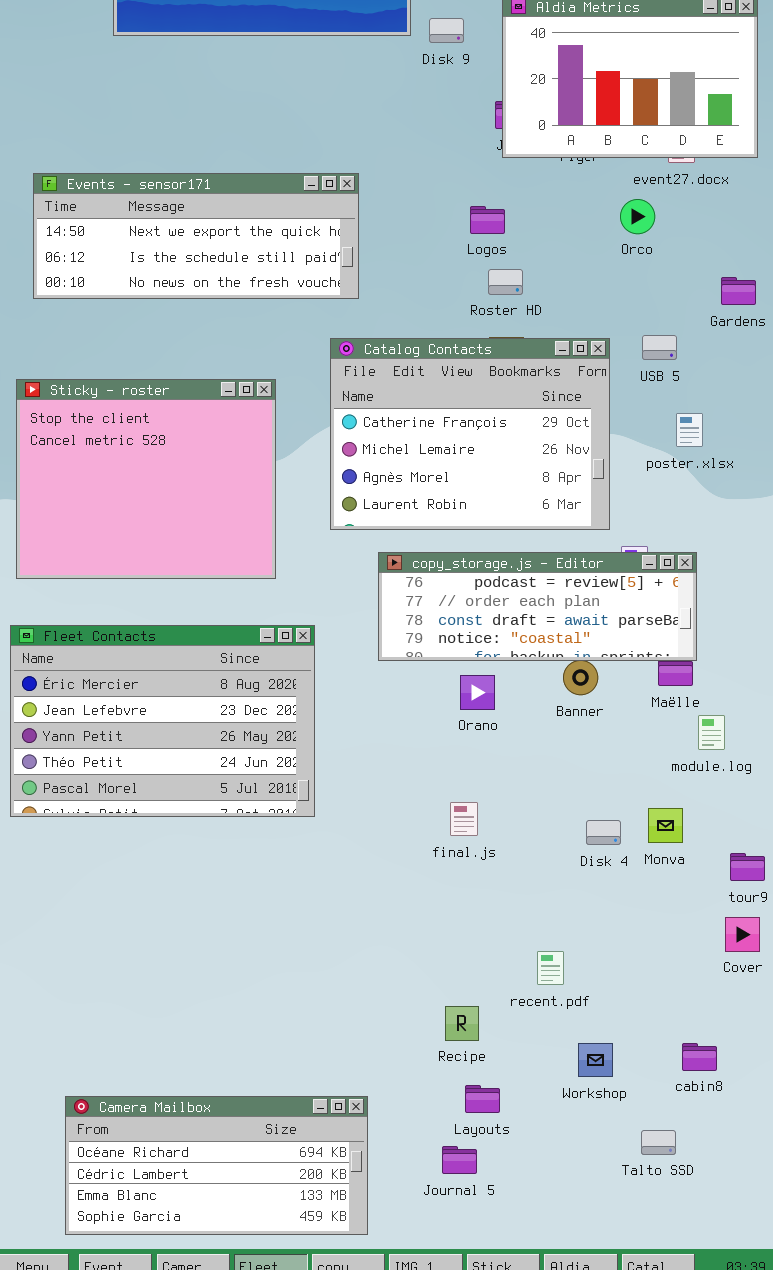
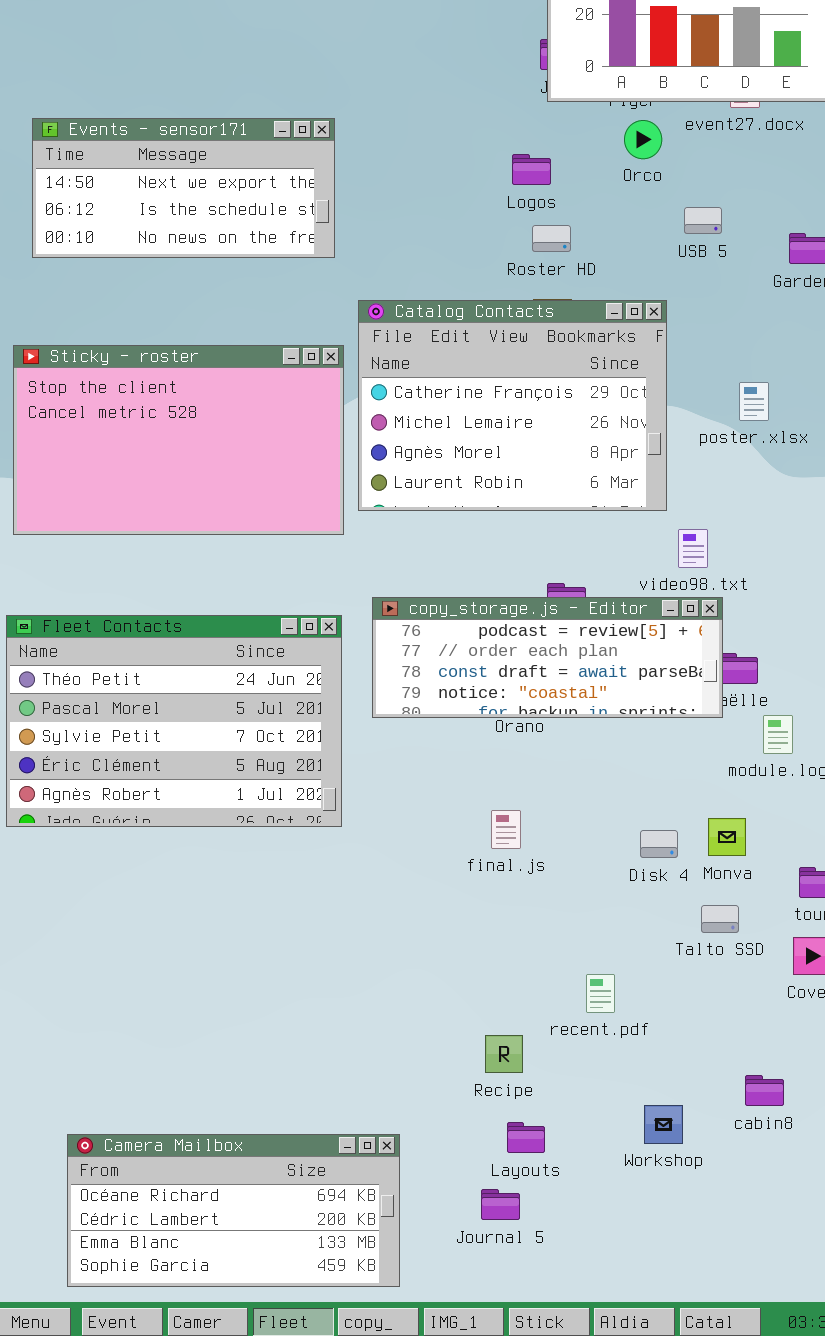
Events - sensor171: [33,173,359,299] -> [32,118,335,258], resized
Orco: [620,199,655,234] -> [624,120,662,159], moved
USB 5: [642,335,677,360] -> [684,207,722,234], moved
Sticky - roster: [16,379,276,579] -> [13,345,344,535], resized
copy_storage.js - Editor: [378,552,697,661] -> [372,597,723,718], moved
Fleet Contacts: [10,625,315,817] -> [6,615,342,827], scrolled down 3 rows
Workshop: [578,1043,613,1077] -> [644,1105,683,1144], moved
Talto SSD: [641,1130,676,1155] -> [701,905,739,933], moved

